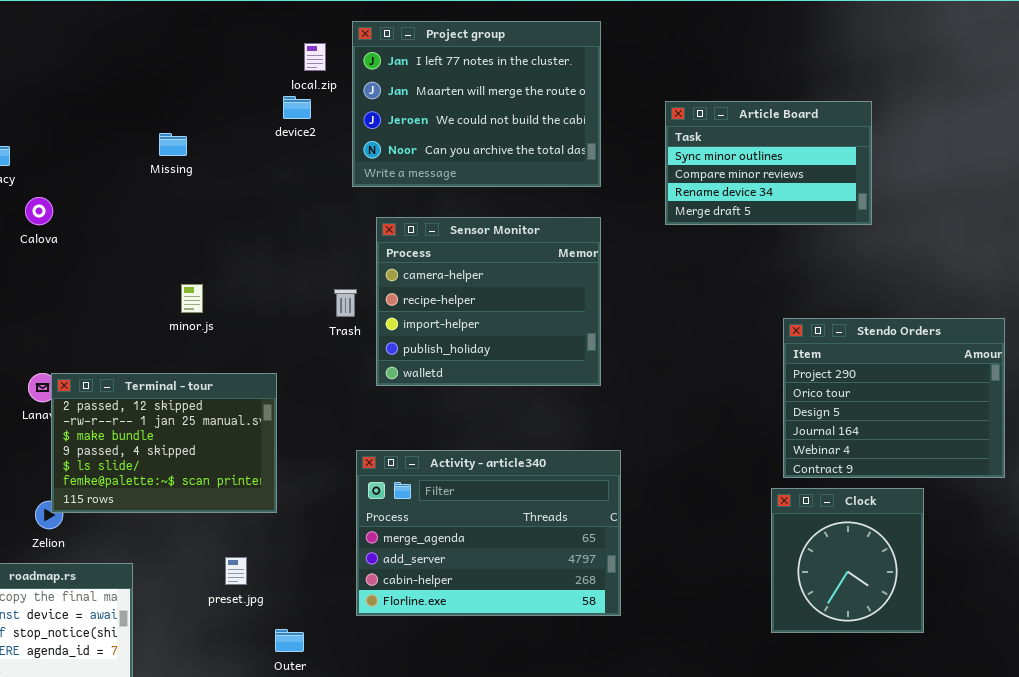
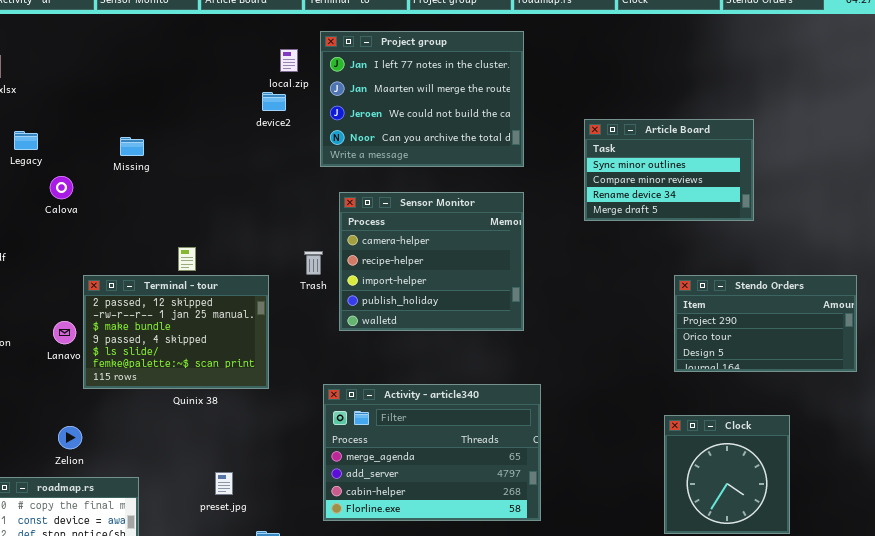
Article Board: [665,101,872,225] -> [584,119,754,221], moved
Missing: [159,133,187,156] -> [120,137,144,156], moved
Stendo Orders: [783,318,1005,478] -> [674,275,857,372], resized
Terminal - tour: [51,373,277,513] -> [83,275,269,389], moved

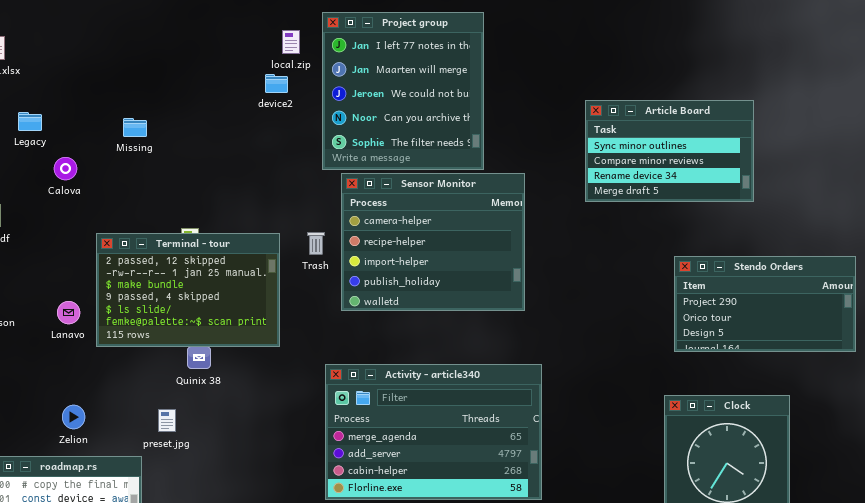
Project group: [320,31,524,167] -> [322,12,484,170], resized
Terminal - tour: [83,275,269,389] -> [96,233,280,347], moved
preset.jpg: [215,472,233,495] -> [158,409,176,432], moved

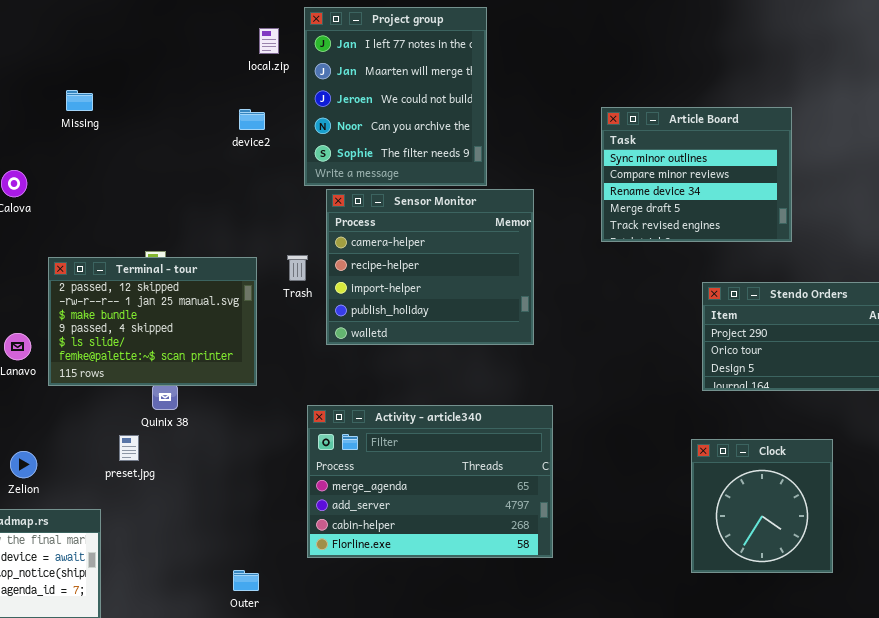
device2: [265,74,288,93] -> [239,109,265,130], moved
Article Board: [585,100,754,202] -> [601,107,792,242], resized
Missing: [123,118,147,137] -> [66,90,93,111], moved
preset.jpg: [158,409,176,432] -> [119,435,139,461], moved

